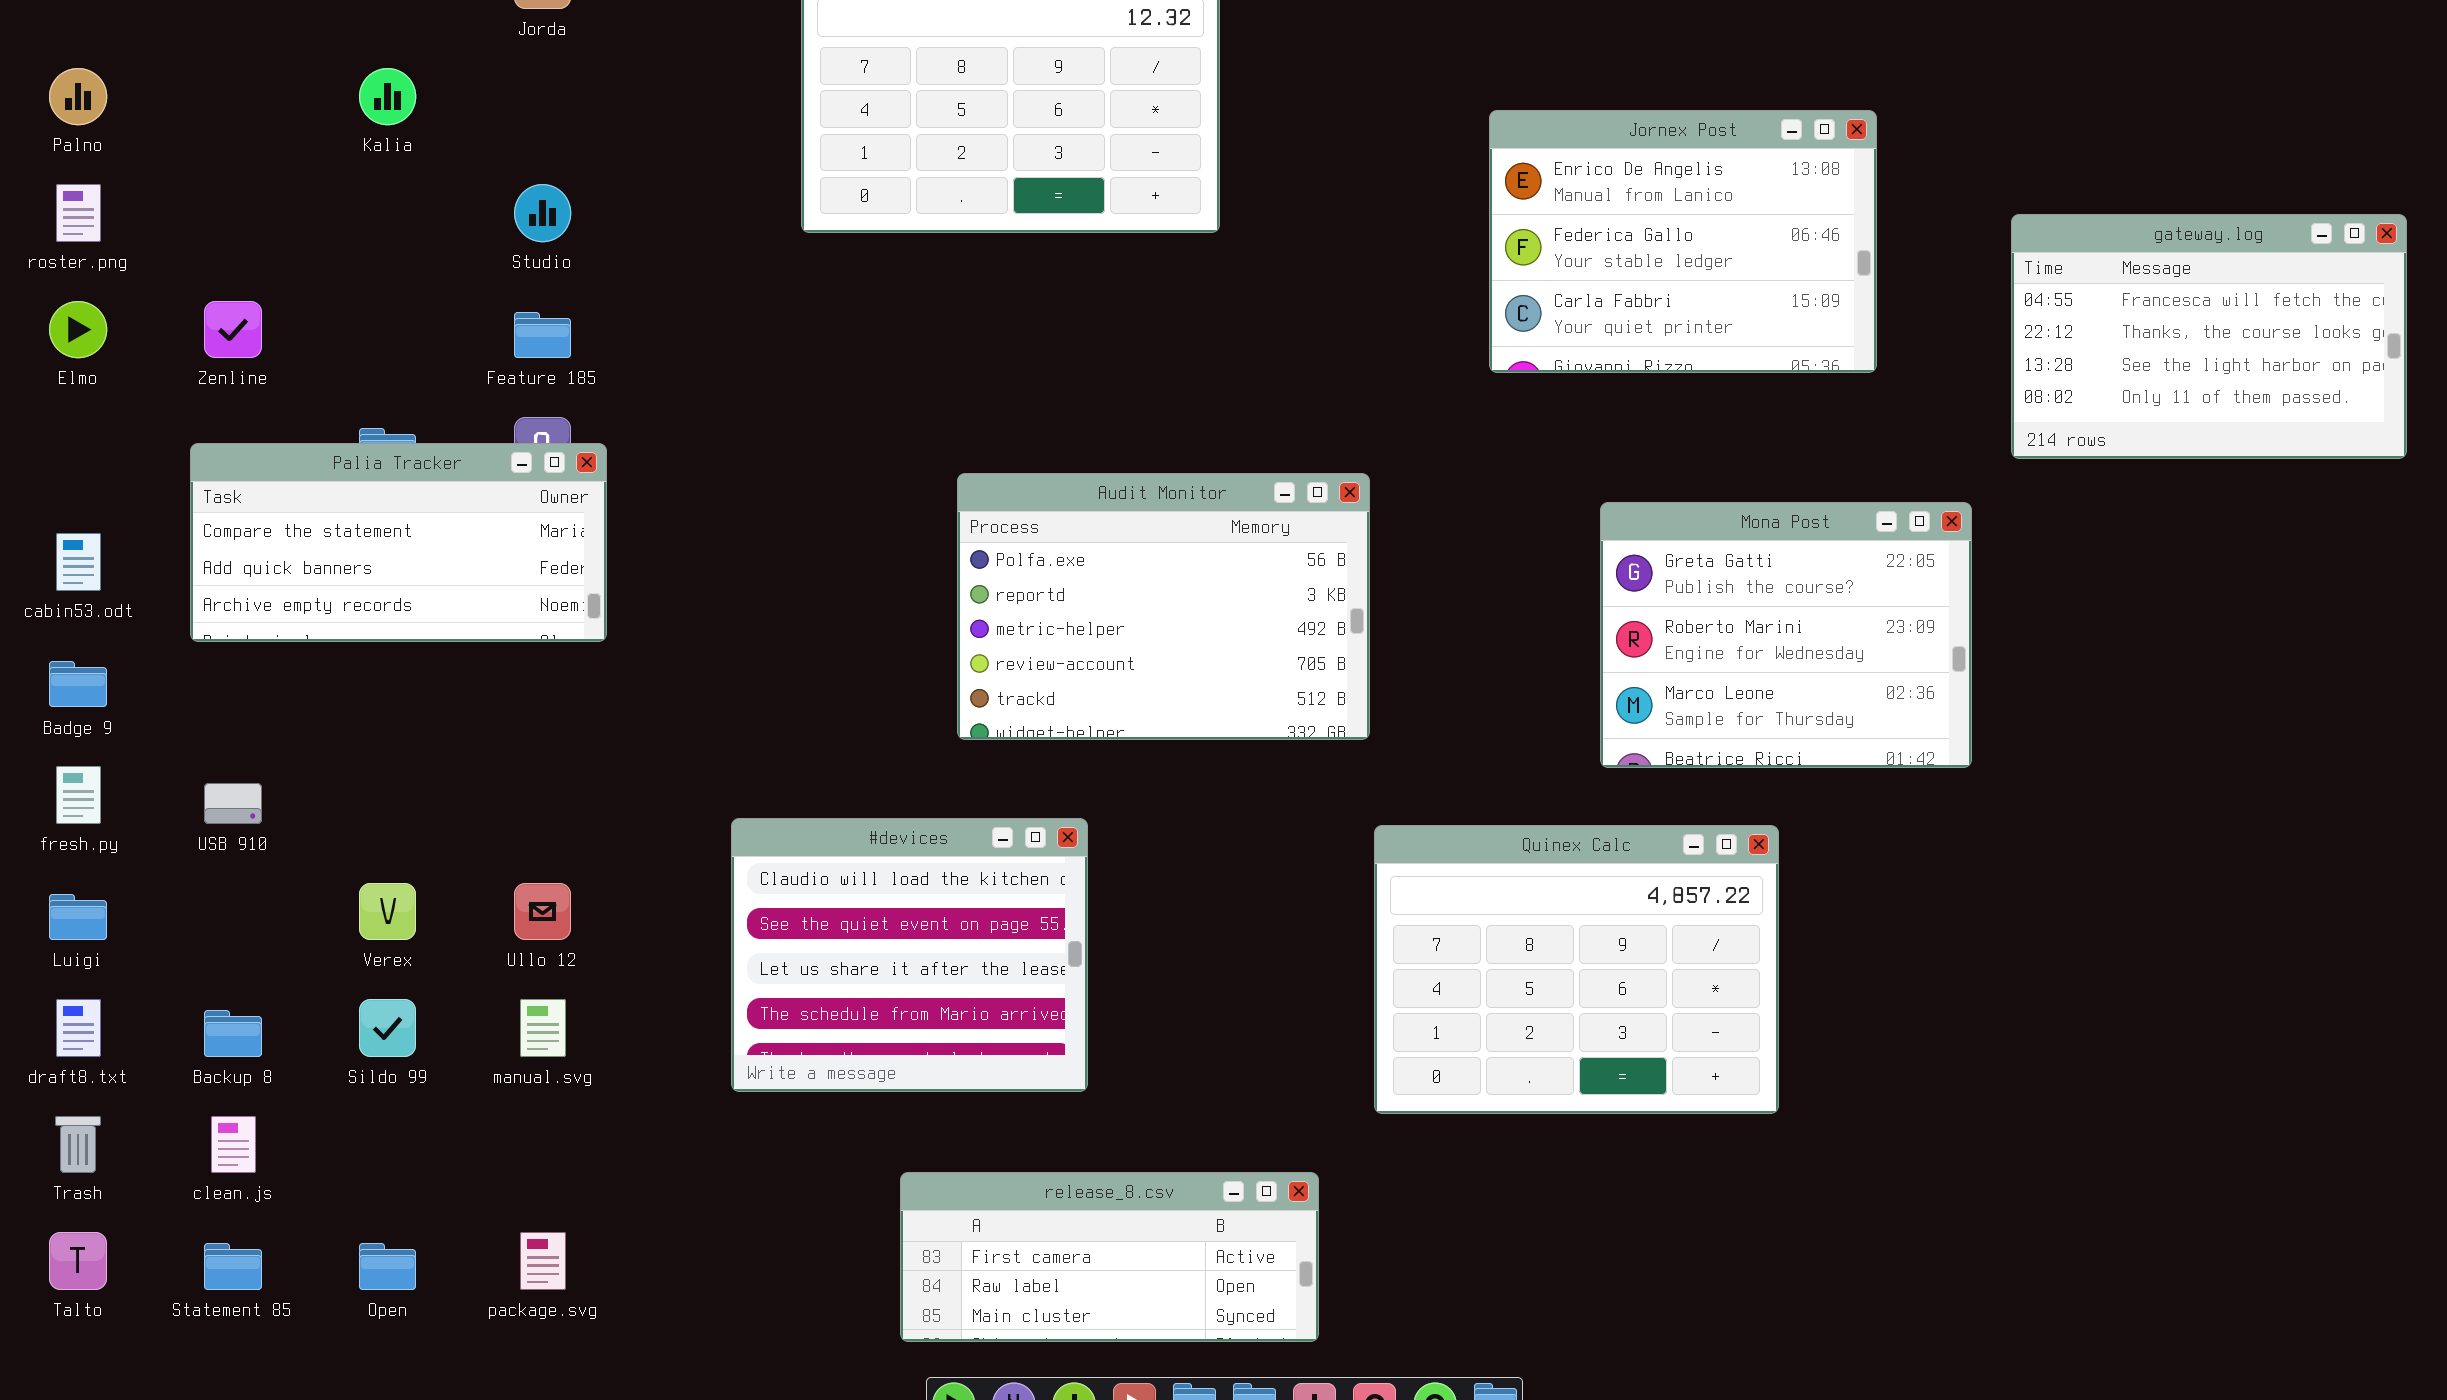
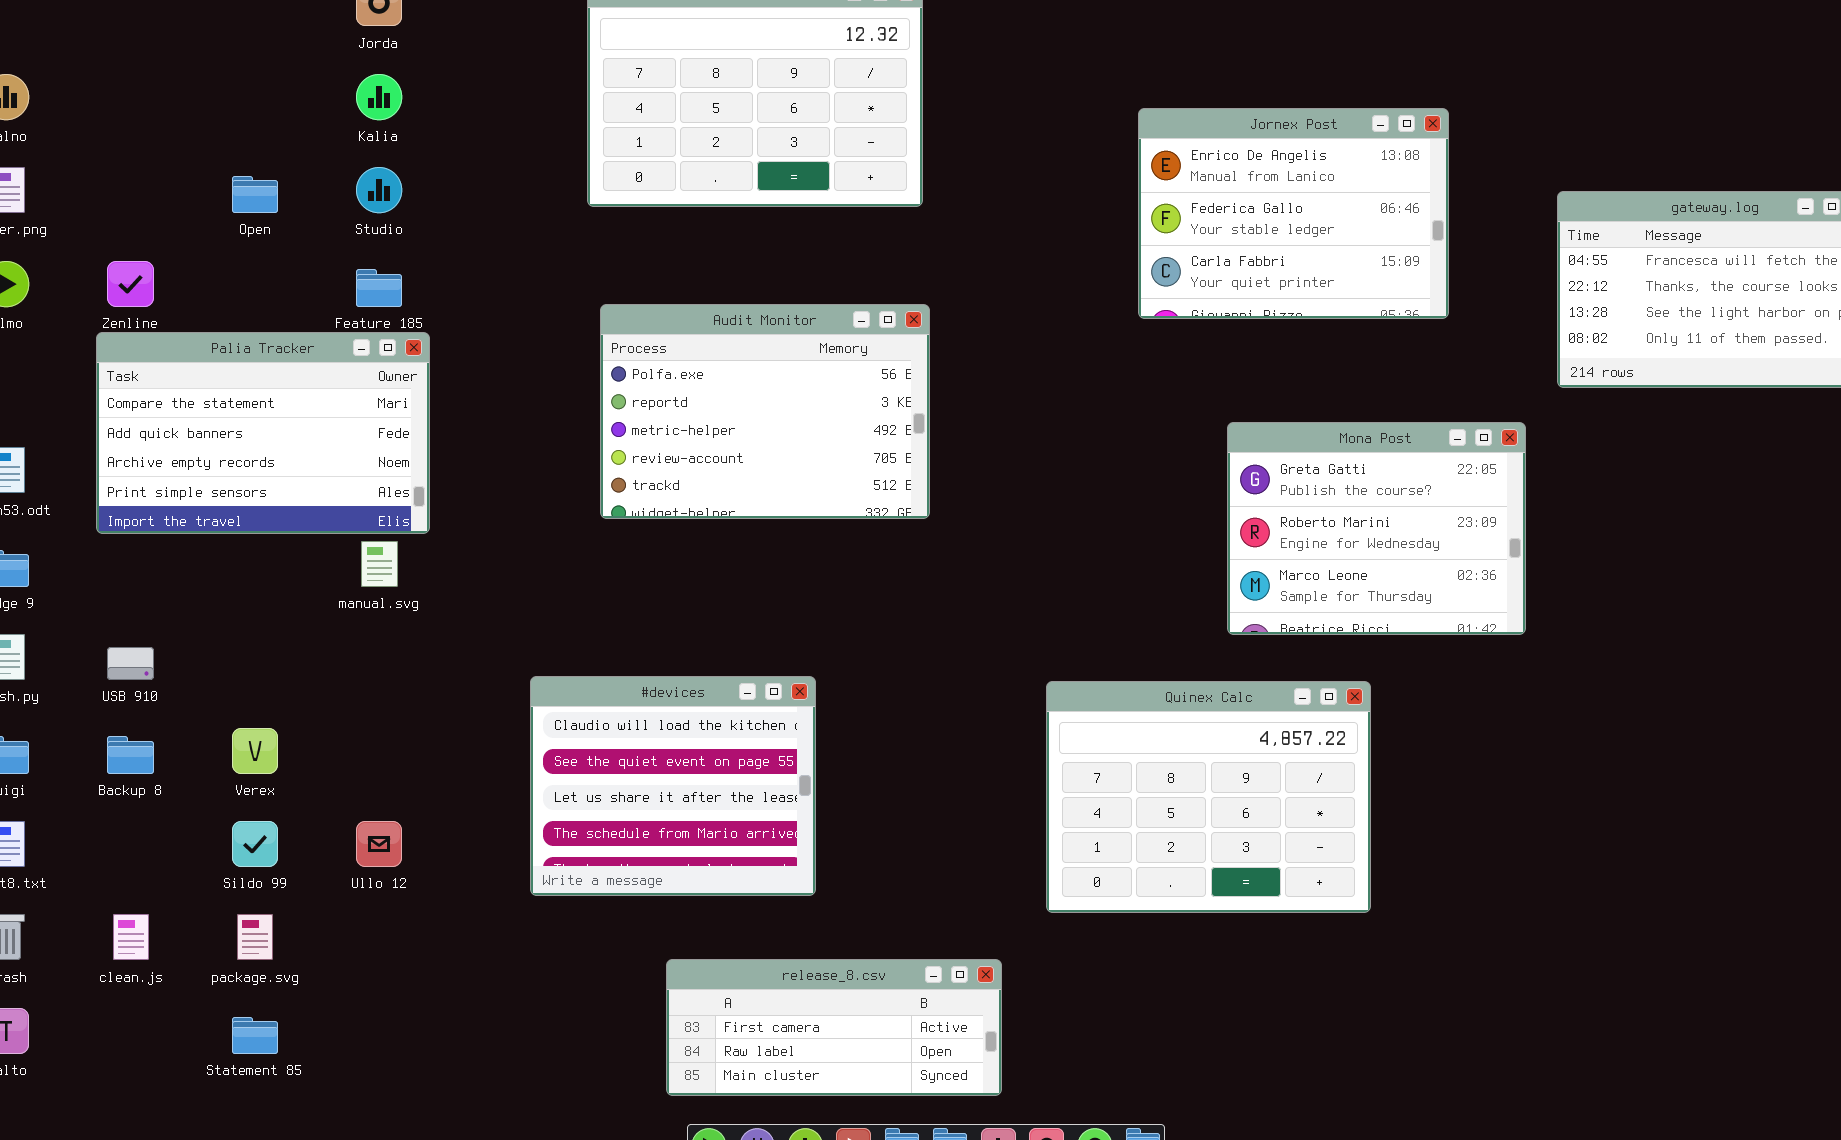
Kalia: [359,68,416,125] -> [356,74,402,120], moved
Palia Tracker: [190,443,607,642] -> [96,332,430,534], resized
Audit Monitor: [957,473,1370,740] -> [600,304,930,519], moved
Ullo 12: [514,883,571,940] -> [356,821,402,867], moved
manual.svg: [520,999,566,1057] -> [361,541,398,587], moved
Backup 8: [204,1010,262,1057] -> [107,736,154,774], moved
package.svg: [520,1232,566,1290] -> [237,914,273,960], moved
Statement 85: [204,1243,262,1290] -> [232,1017,278,1054], moved
Open: [359,1243,416,1290] -> [232,176,278,213], moved

